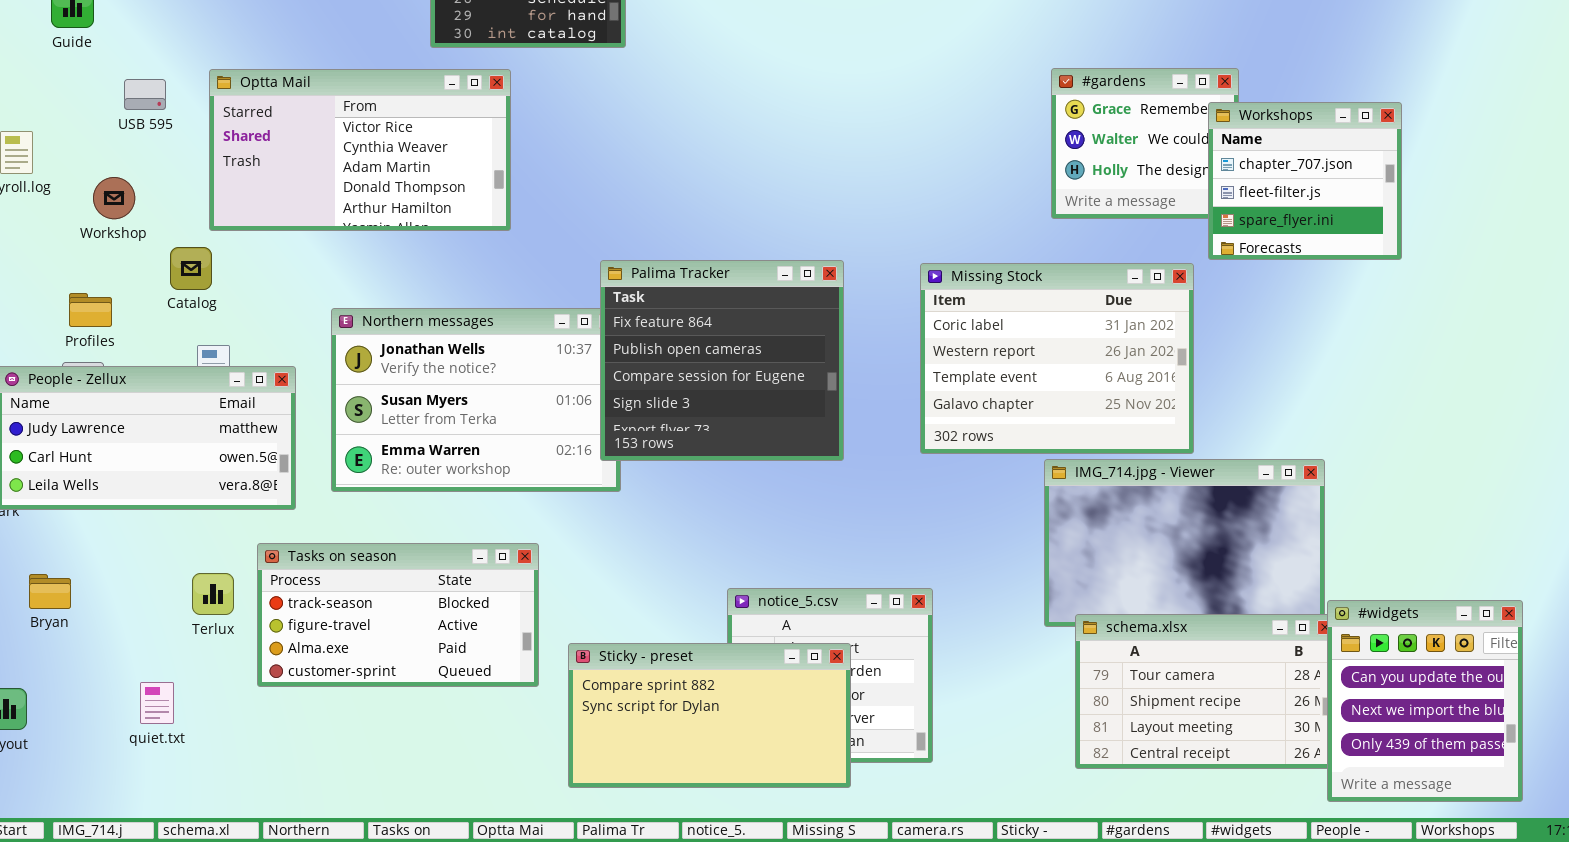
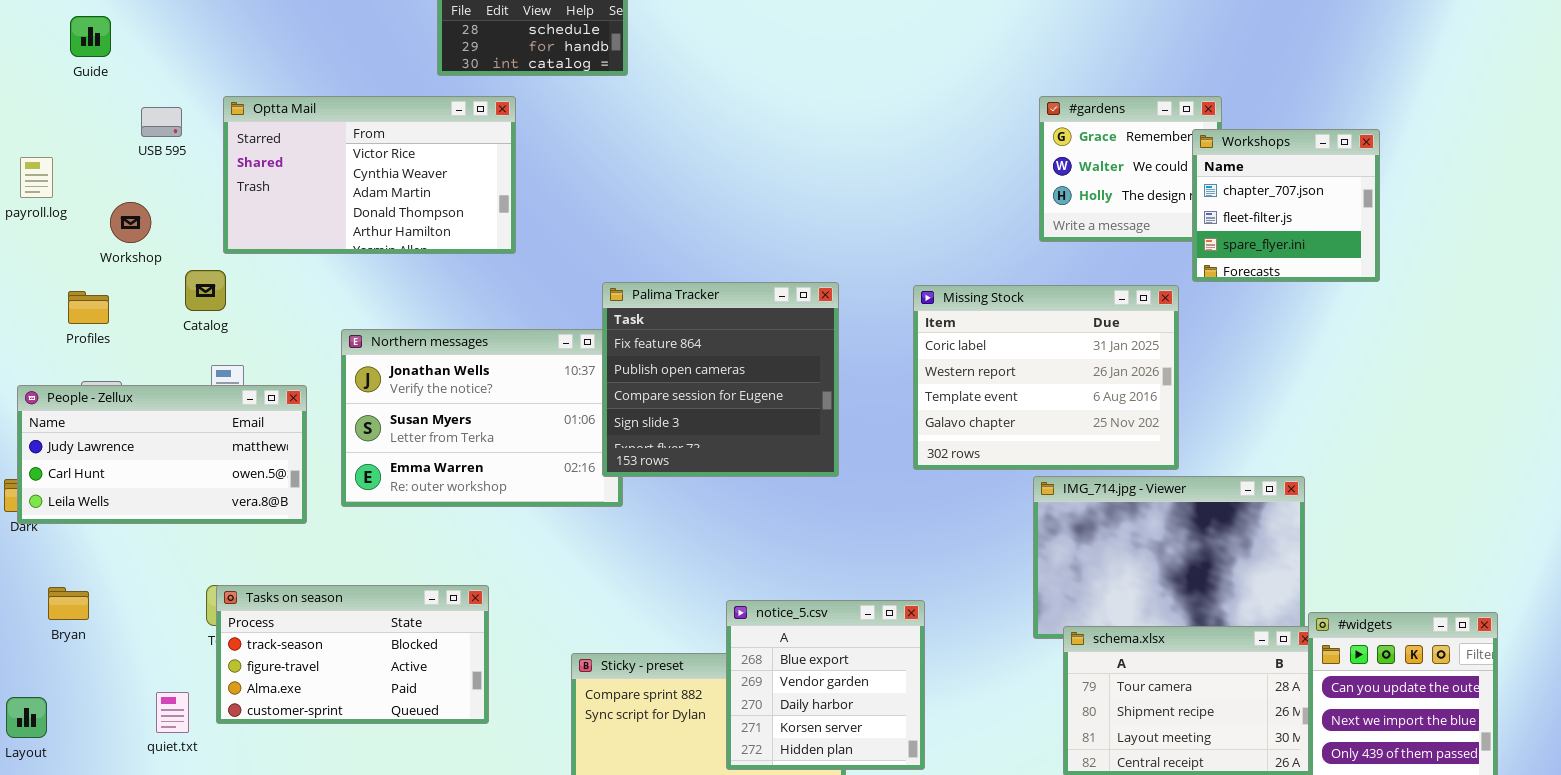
Profiles: [69,293,112,327] -> [68,291,109,324], moved
Tasks on season: [257,543,539,687] -> [216,585,489,724], moved
notice_5.csv: [727,588,933,763] -> [726,600,925,770], raised

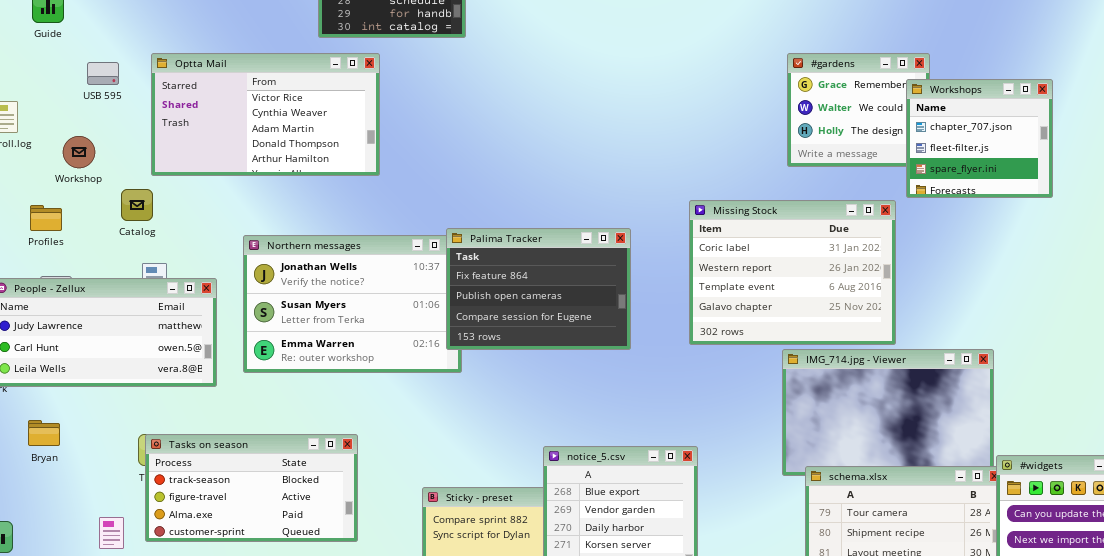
Palima Tracker: [602,282,839,477] -> [446,228,631,350], resized
Bryan: [48,587,89,620] -> [28,420,60,446], moved

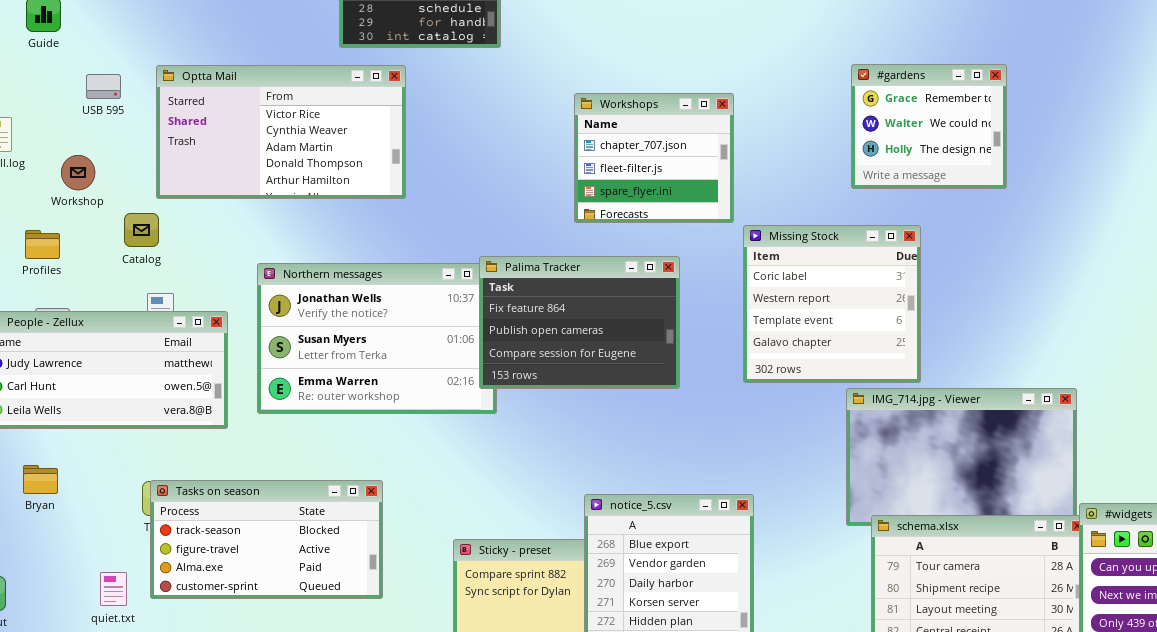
Workshops: [906,79,1053,198] -> [574,93,734,223], moved
Missing Stock: [689,200,896,345] -> [743,225,921,383], resized

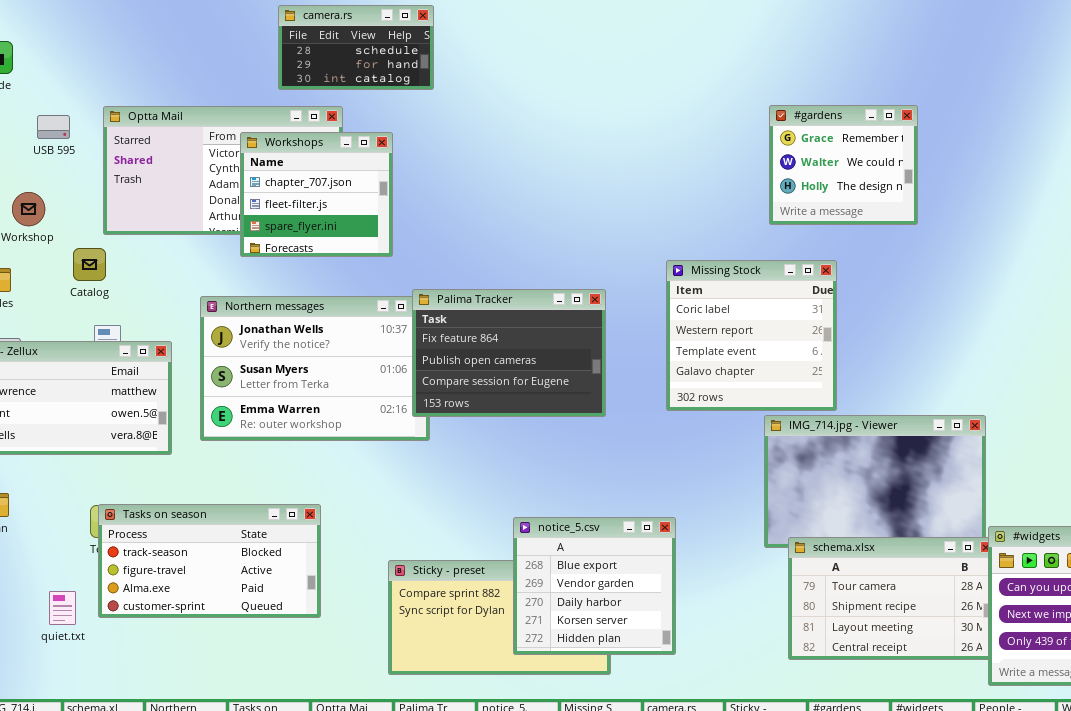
Workshops: [574,93,734,223] -> [240,132,393,257], moved

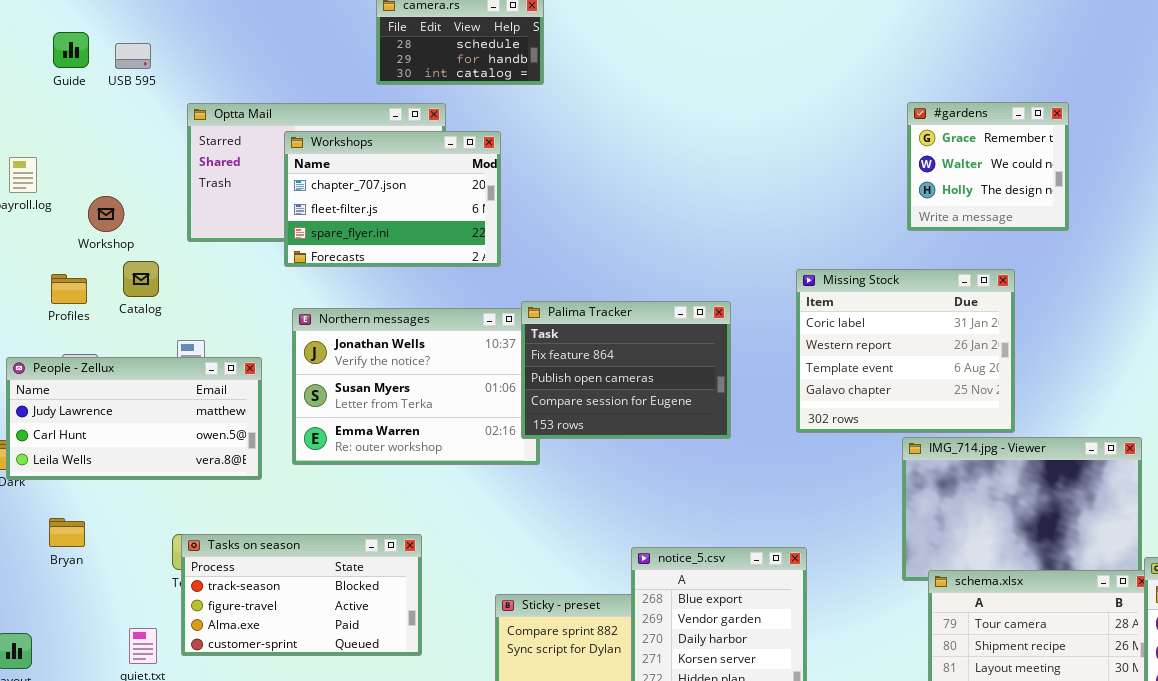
USB 595: [37,115,70,139] -> [115,43,151,69], moved
Workshops: [240,132,393,257] -> [284,131,501,267], resized
Catalog: [73,248,106,281] -> [123,261,159,297], moved
Missing Stock: [666,260,837,411] -> [796,269,1015,433], resized

